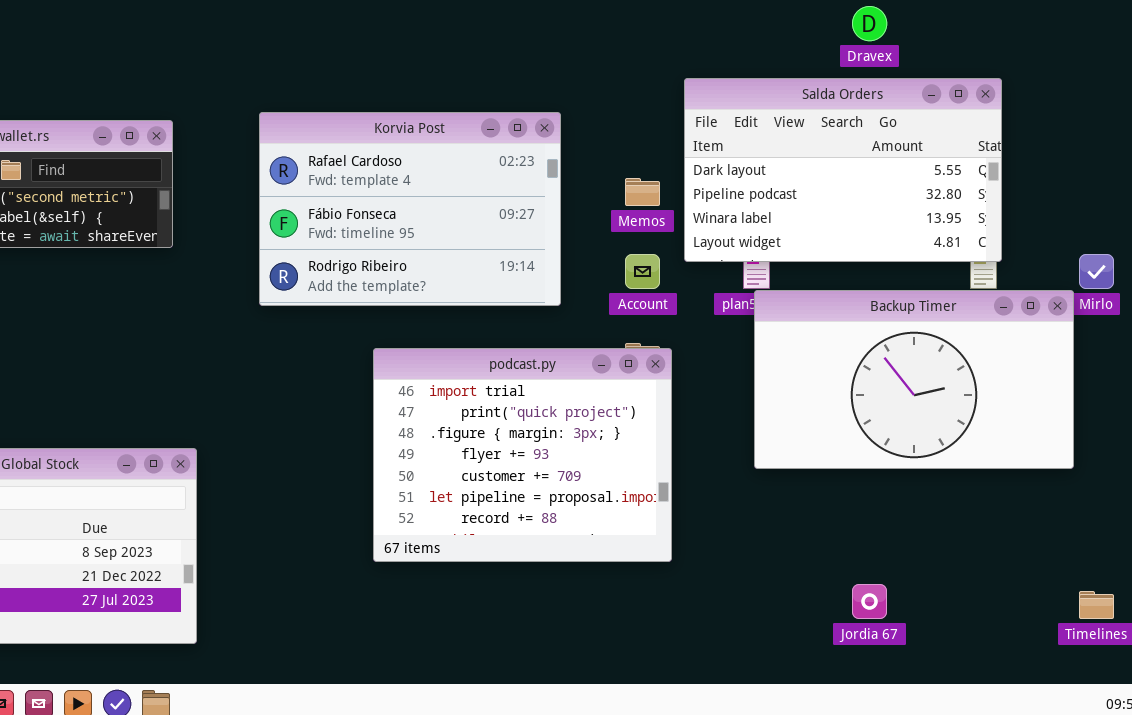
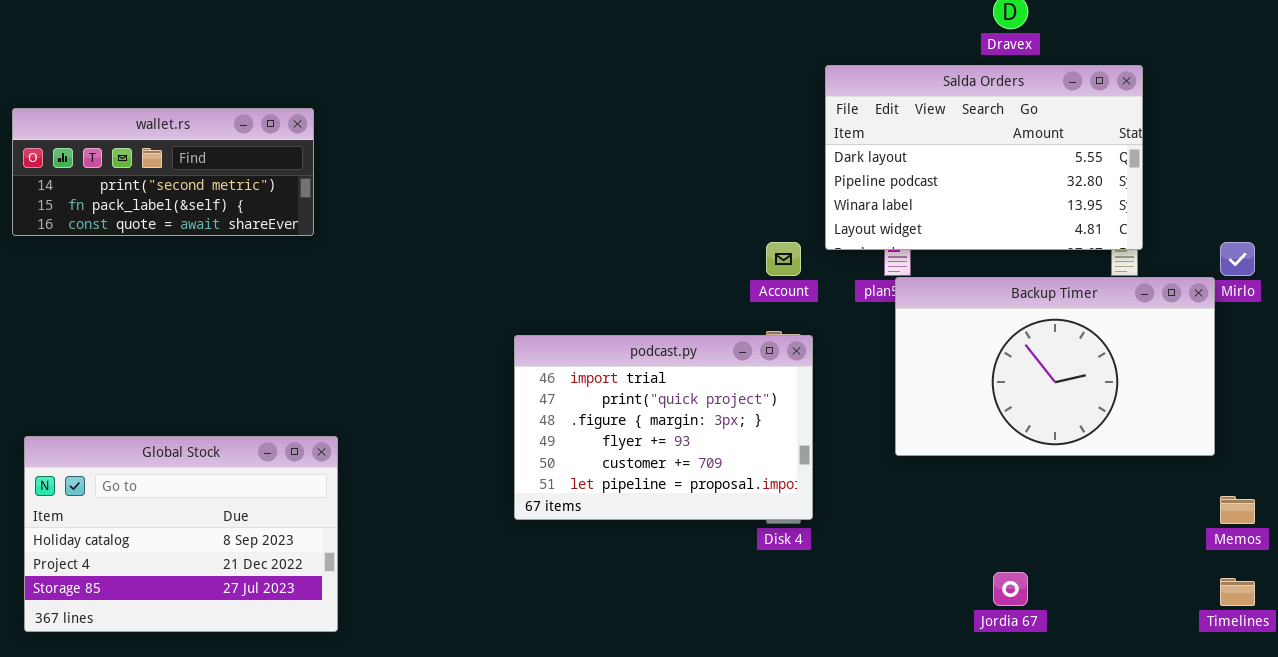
Korvia Post: [259,112,561,306] -> none, closed
Memos: [625,178,660,206] -> [1220,496,1255,524], moved
podcast.py: [373,348,672,562] -> [514,335,813,520], resized

